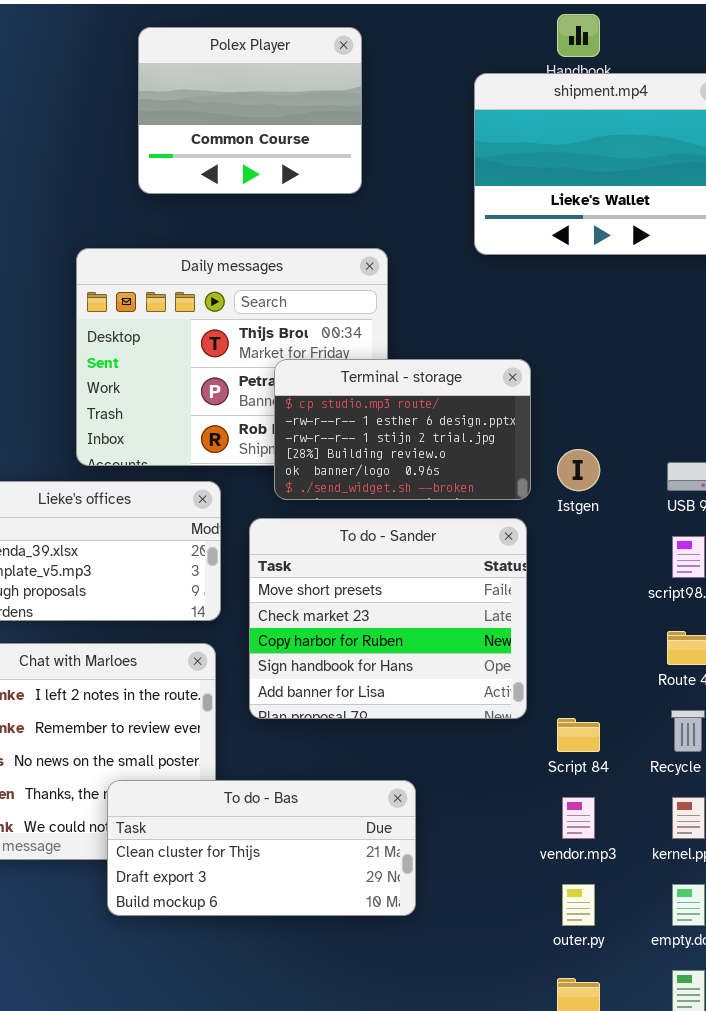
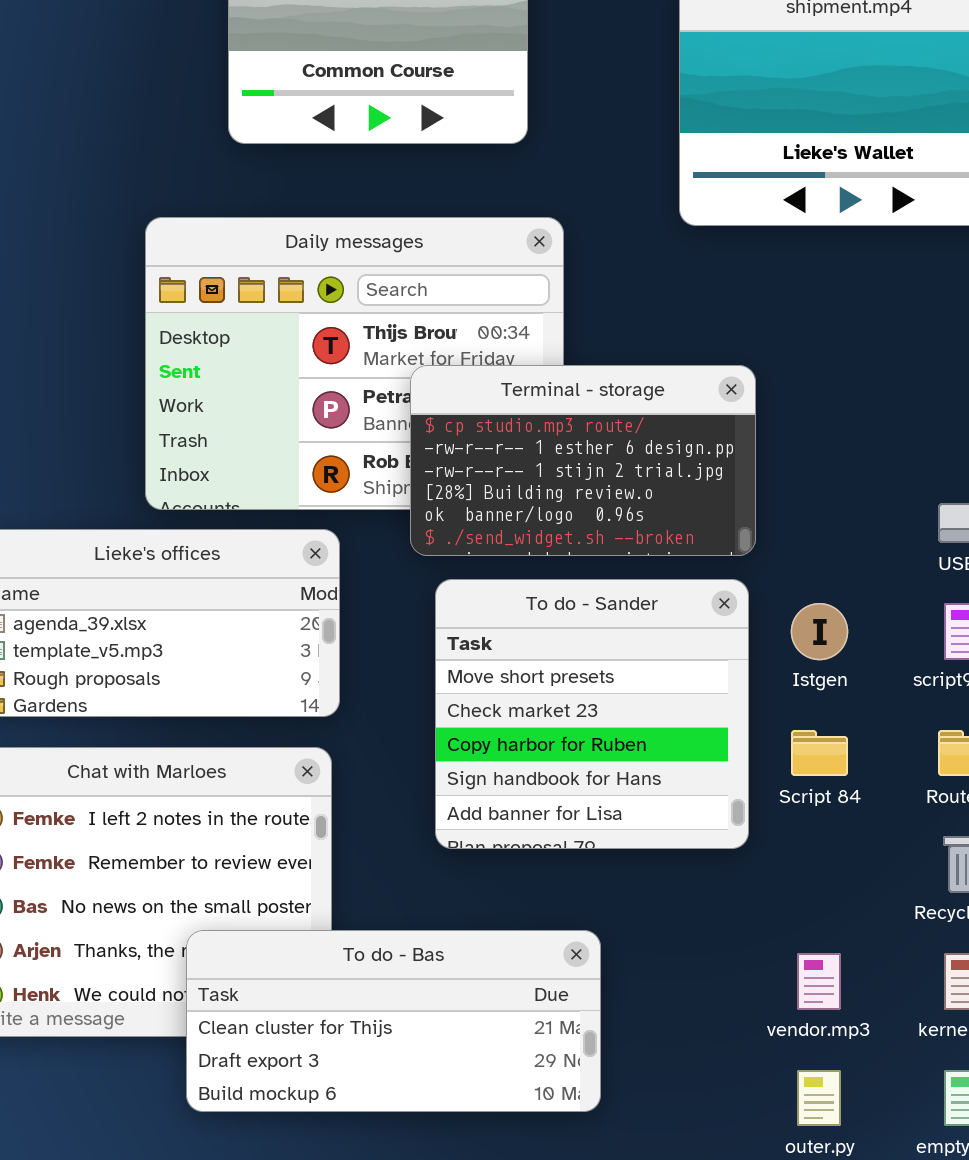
Istgen: [557,449,600,491] -> [791,603,848,660], moved
To do - Sander: [249,518,527,719] -> [435,579,749,849], resized
Script 84: [557,718,600,752] -> [791,730,848,776], moved

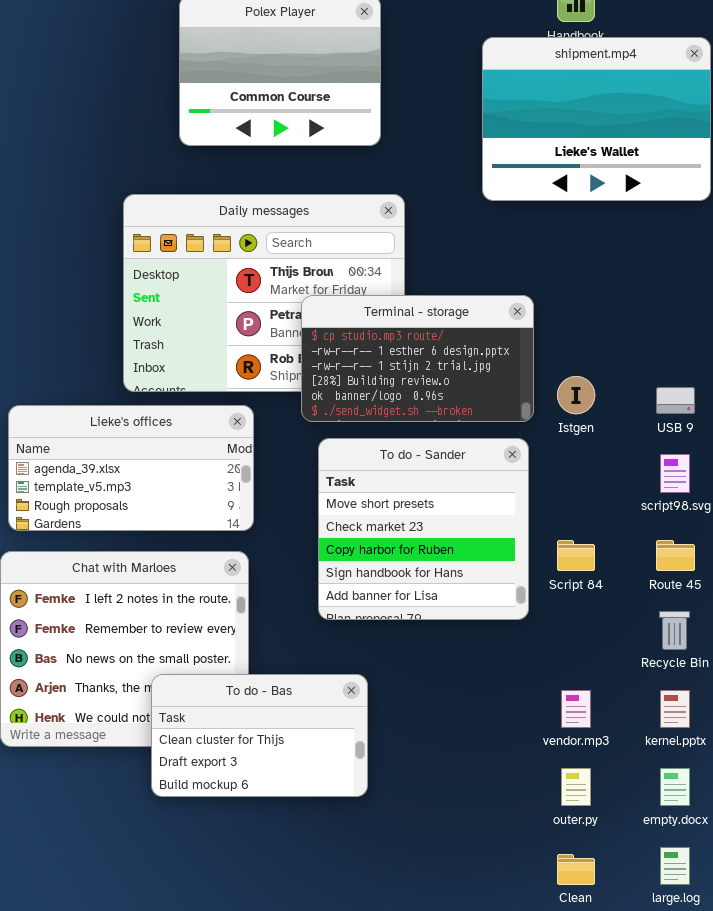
Istgen: [791,603,848,660] -> [557,376,595,414], moved
To do - Bas: [186,930,601,1112] -> [151,674,368,797], resized

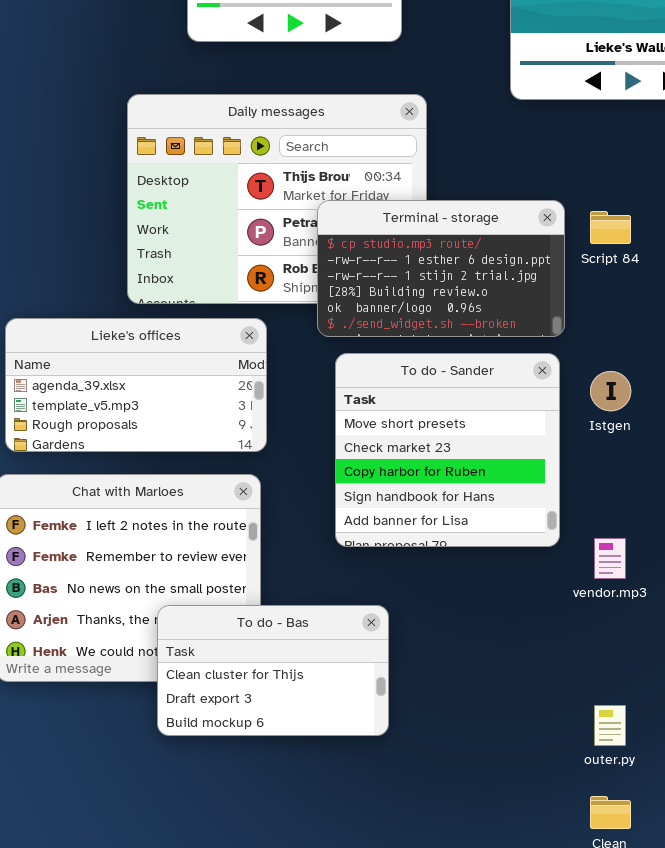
Istgen: [557,376,595,414] -> [590,371,631,411], moved
Script 84: [557,540,595,571] -> [590,211,631,244], moved
vendor.mp3: [561,690,591,728] -> [594,538,626,579], moved

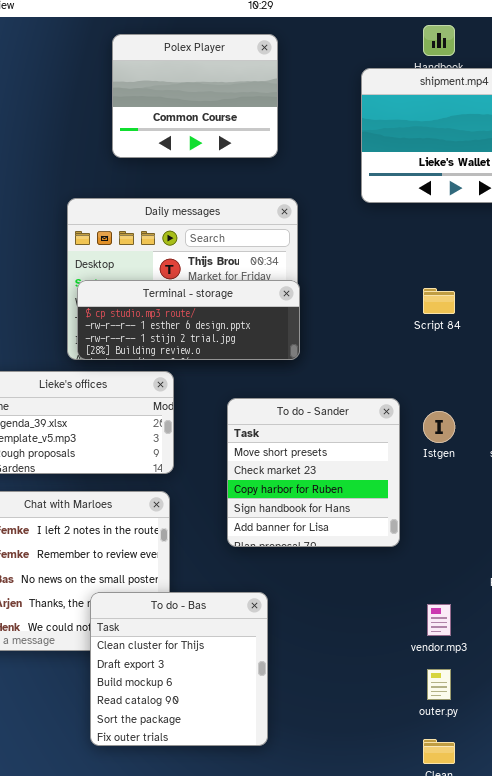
Terminal - storage: [317,200,565,337] -> [77,280,300,360], moved, resized
vendor.mp3: [594,538,626,579] -> [427,604,451,636], moved
To do - Bas: [157,605,389,736] -> [90,592,268,746], resized

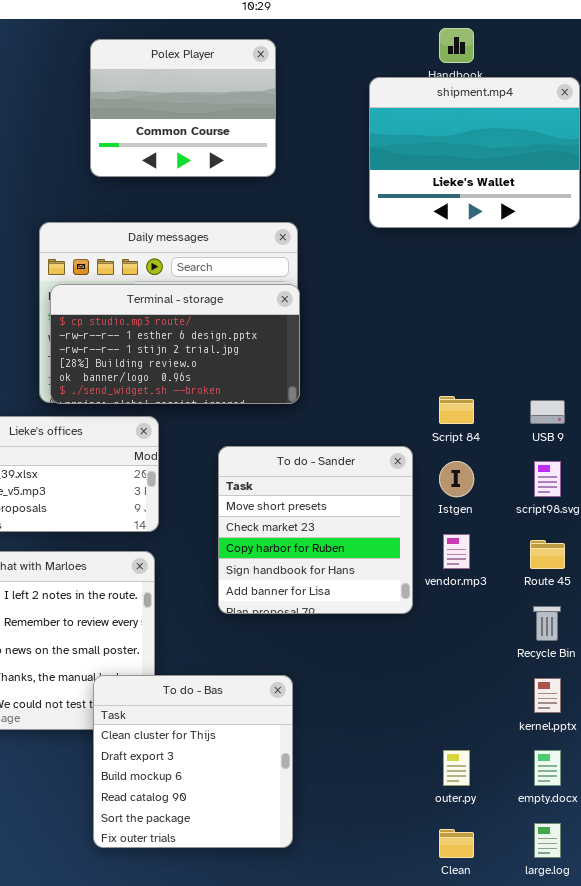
Terminal - storage: [77,280,300,360] -> [50,284,300,404], resized
Script 84: [423,288,455,314] -> [439,396,474,424], moved
To do - Bas: [90,592,268,746] -> [93,675,293,848], moved
vendor.mp3: [427,604,451,636] -> [443,534,470,569], moved

